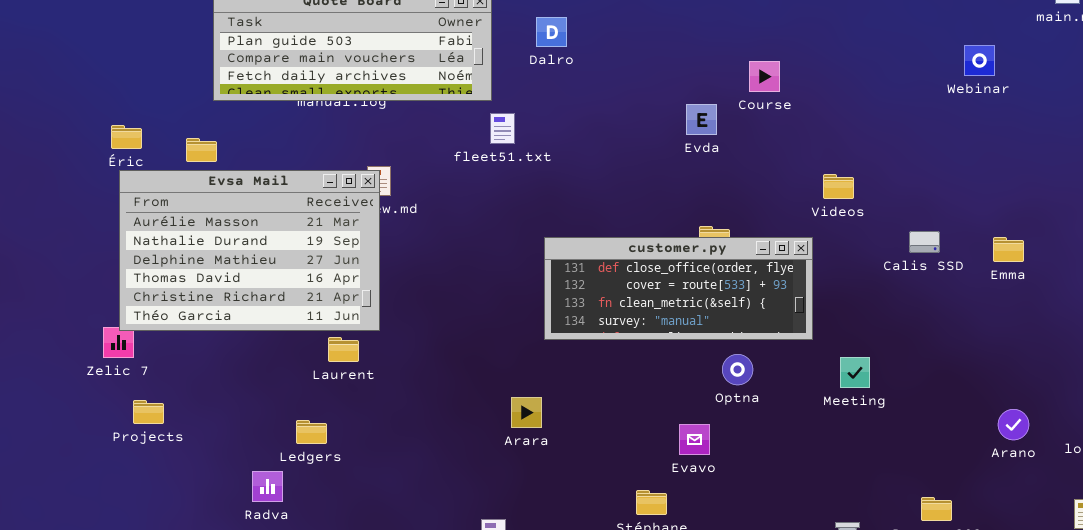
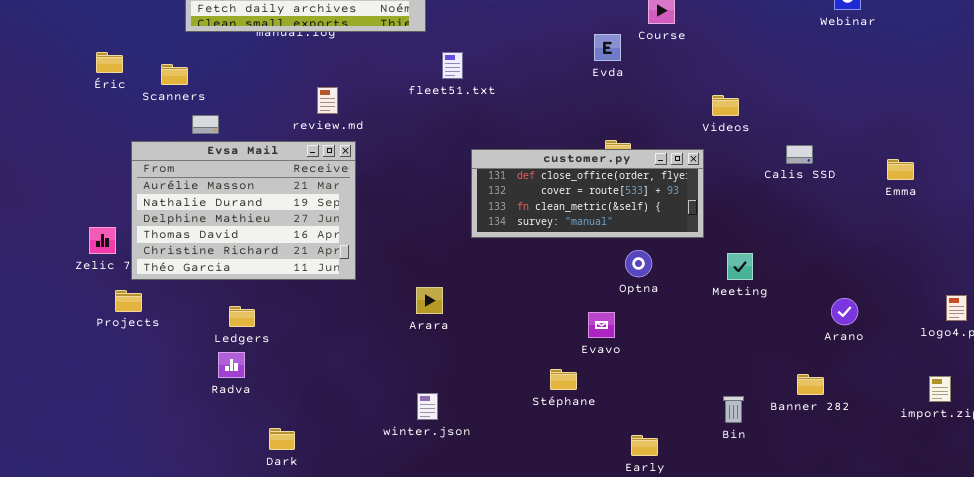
fleet51.txt: [490,113,515,144] -> [442,52,463,79], moved
Evsa Mail: [119,170,380,331] -> [131,141,356,280], moved
Emma: [993,237,1024,262] -> [887,159,914,180], moved
Arara: [511,397,542,428] -> [416,287,443,314], moved
Arano: [998,409,1029,440] -> [831,298,858,325], moved
Ledgers: [296,420,327,444] -> [229,306,255,327], moved

